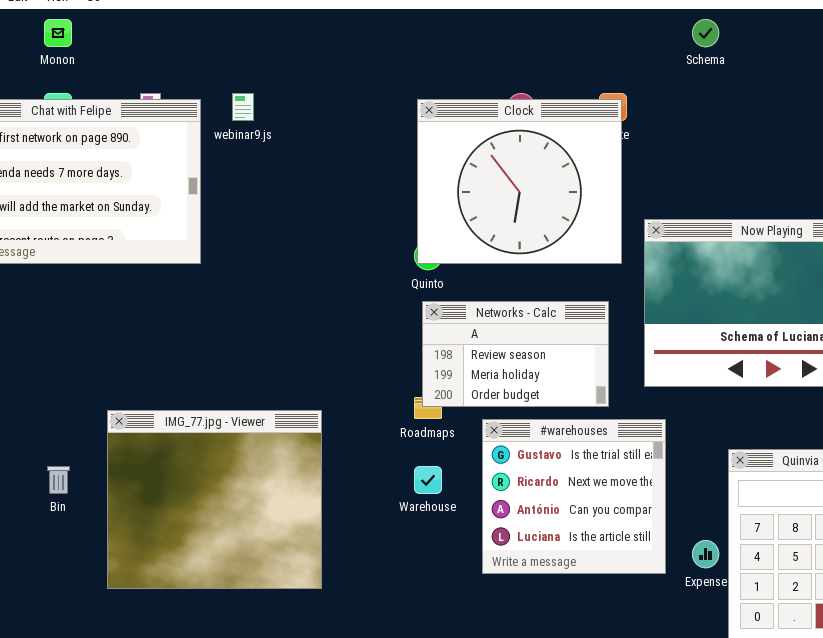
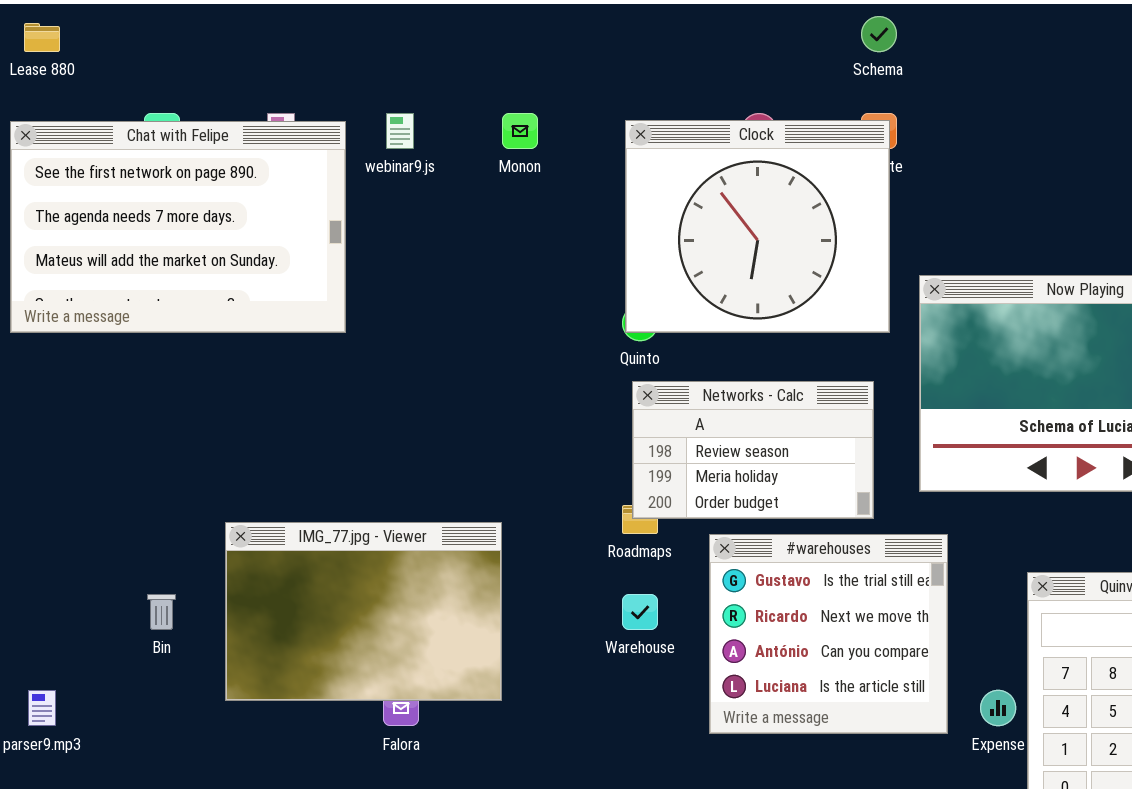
Monon: [44,19,72,47] -> [502,113,538,149], moved
Schema: [692,19,719,47] -> [861,16,897,52], moved
IMG_77.jpg - Viewer: [107,410,322,589] -> [225,522,502,701], resized

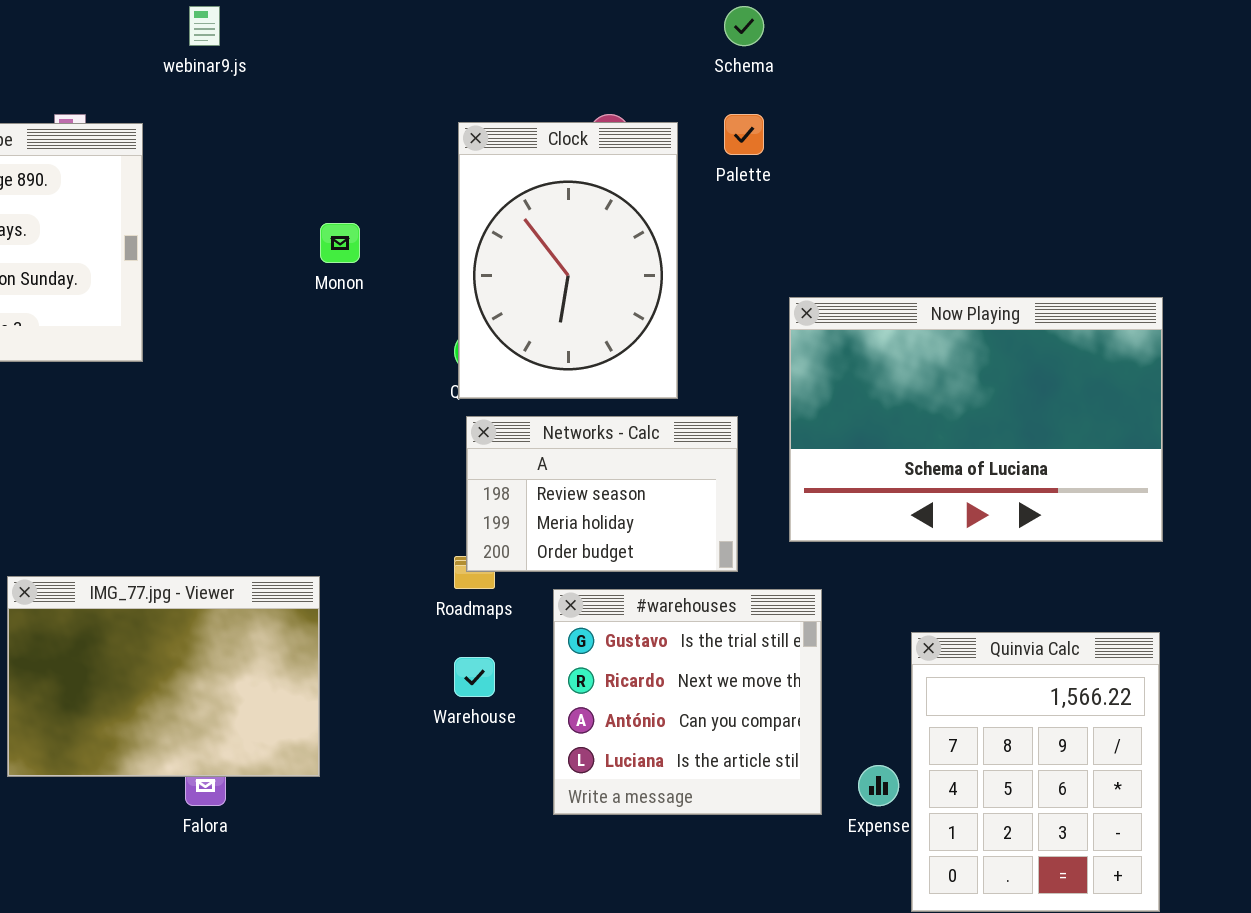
webinar9.js: [386,113,414,149] -> [189,6,220,46], moved
Monon: [502,113,538,149] -> [320,223,360,263], moved
Clock: [625,120,890,333] -> [458,122,678,399], resized

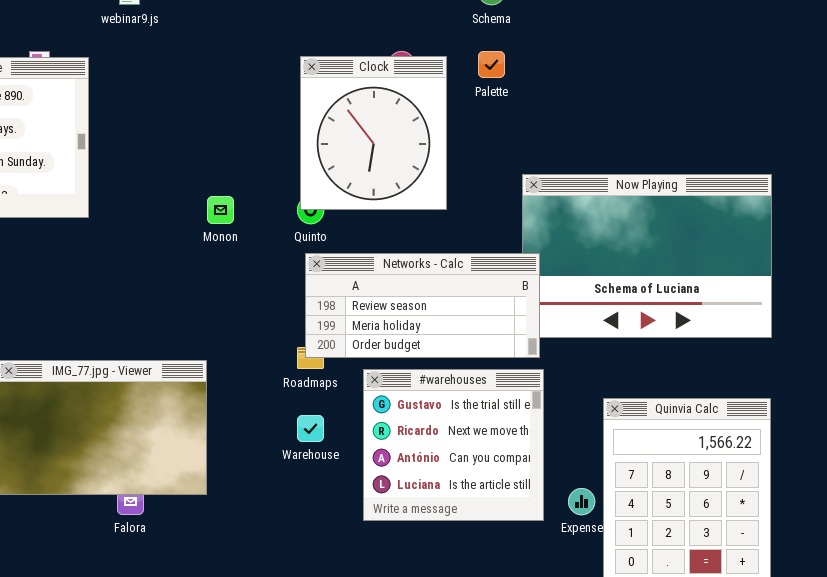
Clock: [458,122,678,399] -> [300,56,447,210], resized
Monon: [320,223,360,263] -> [207,196,234,224], moved
Networks - Calc: [466,416,738,572] -> [305,253,540,358], resized

